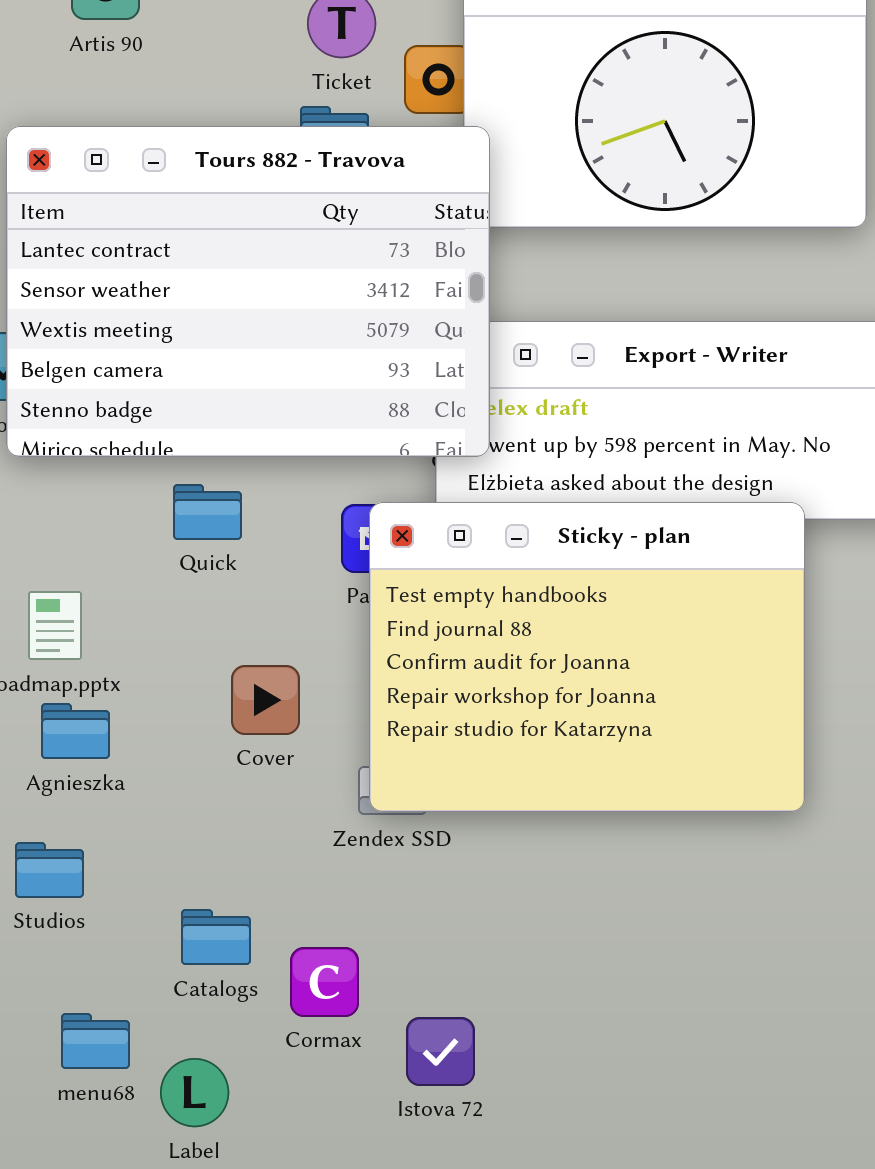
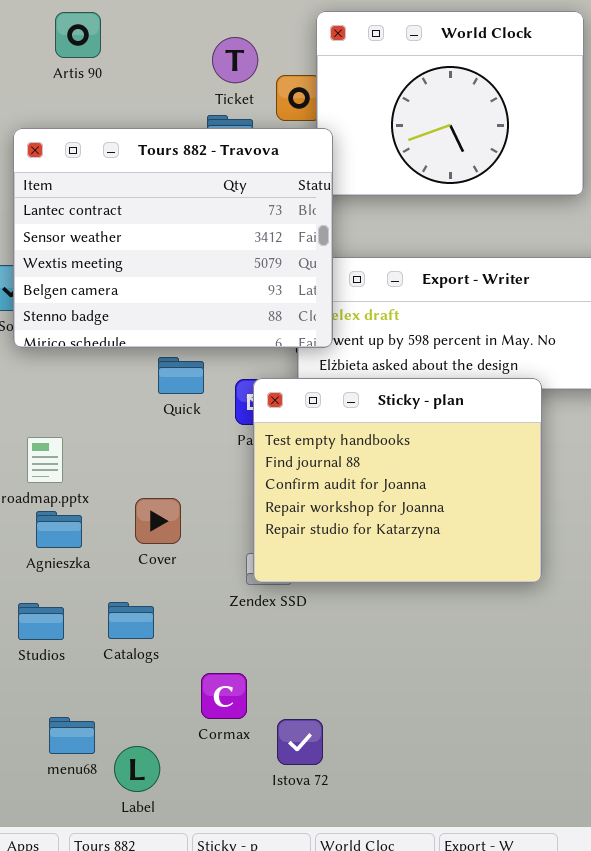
Quick: [173,484,242,540] -> [158,357,204,394], moved
Cover: [231,665,300,735] -> [135,498,181,544], moved
Catalogs: [181,909,251,965] -> [108,602,154,639], moved

